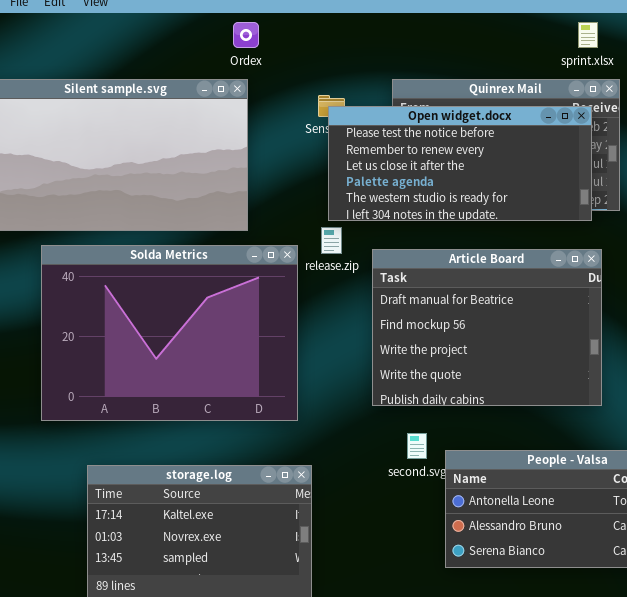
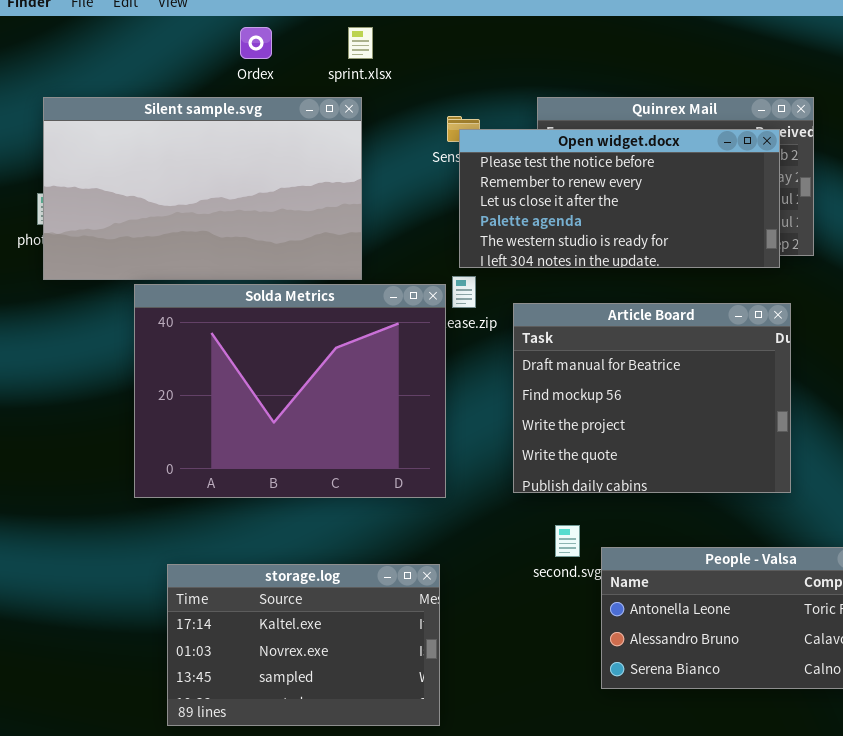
Ordex: [233,22,259,48] -> [240,27,272,59], moved
sprint.xlsx: [578,22,598,48] -> [348,27,373,59], moved
Solda Metrics: [41,245,298,421] -> [134,284,446,498], moved

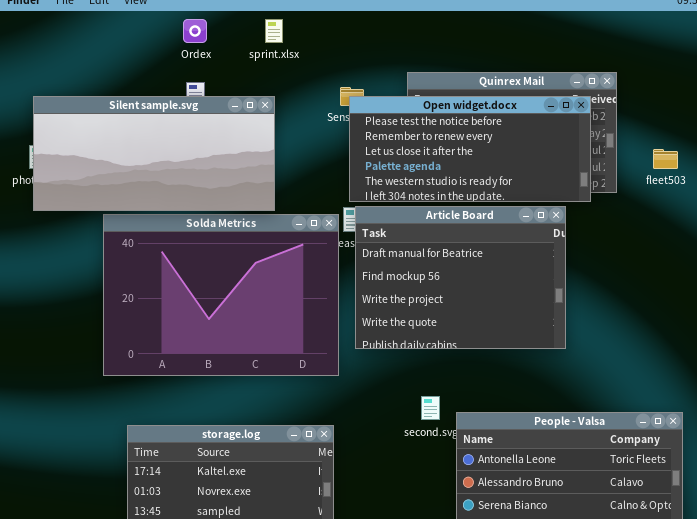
Silent sample.svg: [43,97,362,280] -> [33,96,275,211], resized
Article Board: [513,303,791,493] -> [355,206,566,349], moved

